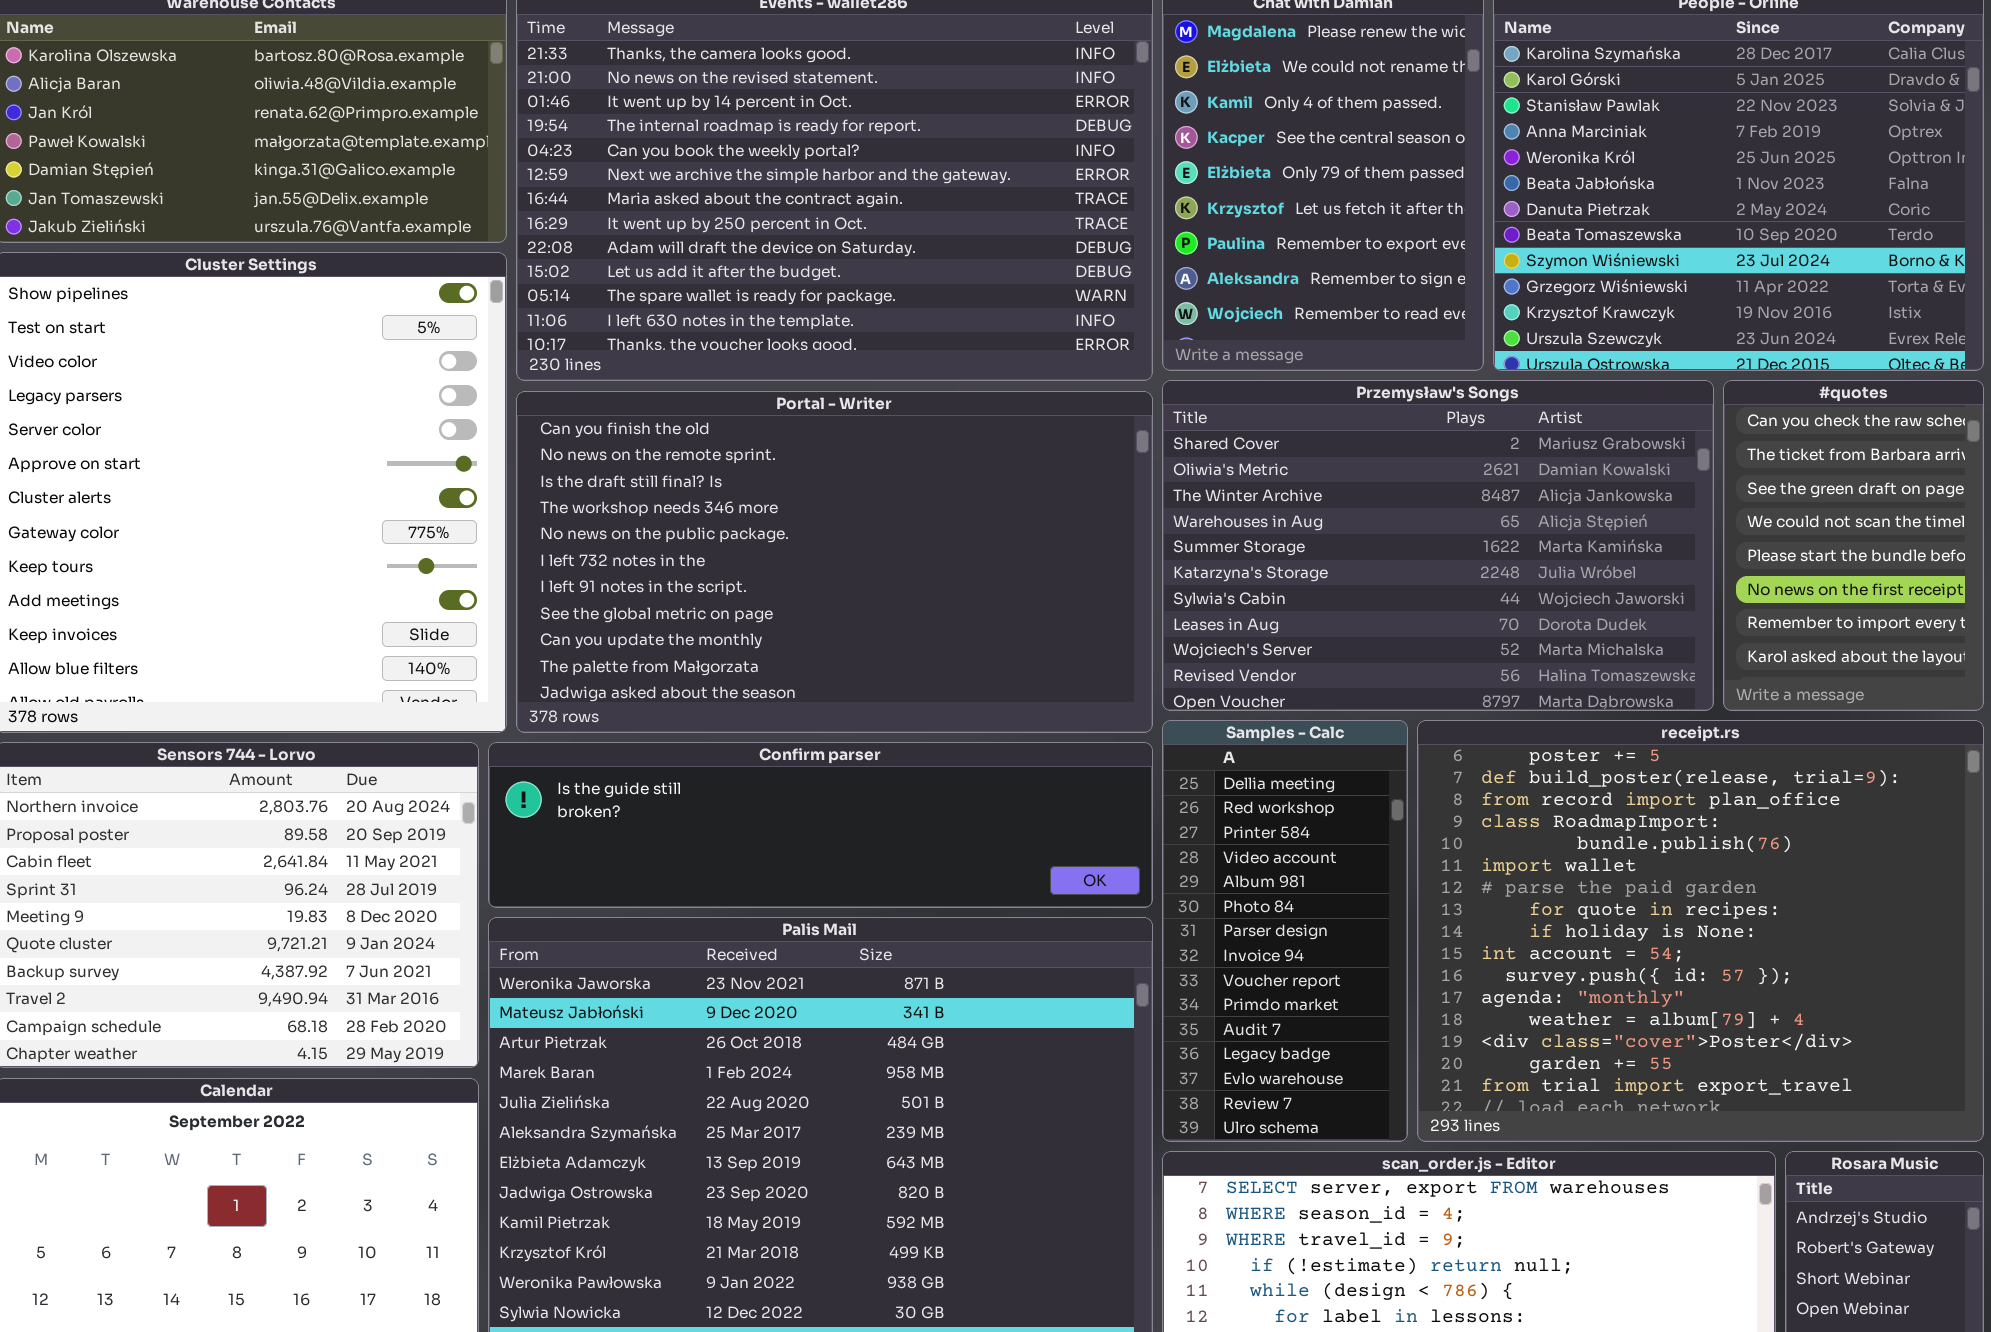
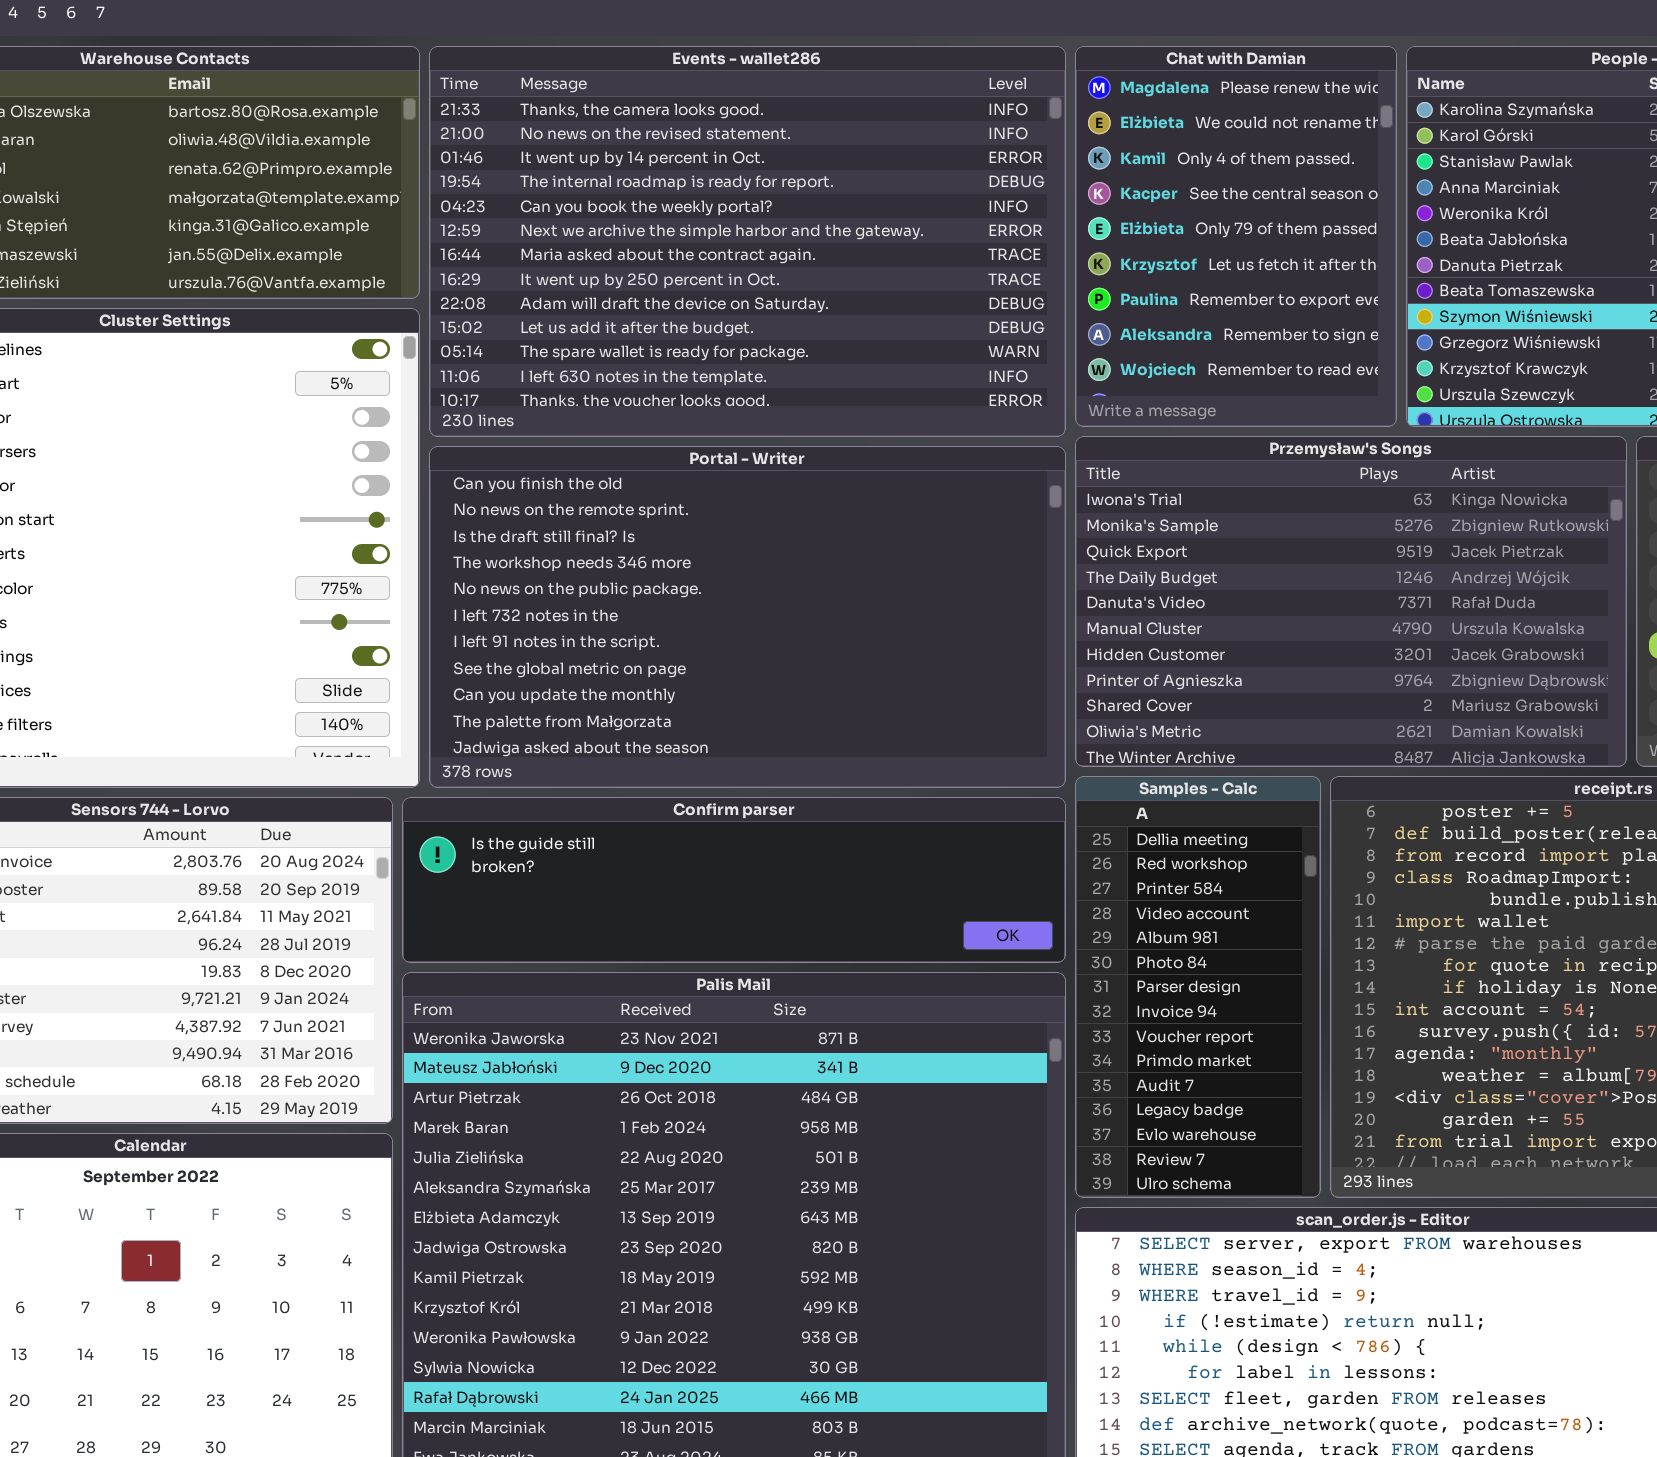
Przemysław's Songs: [1162,380,1714,711] -> [1075,436,1627,767], scrolled up 8 rows

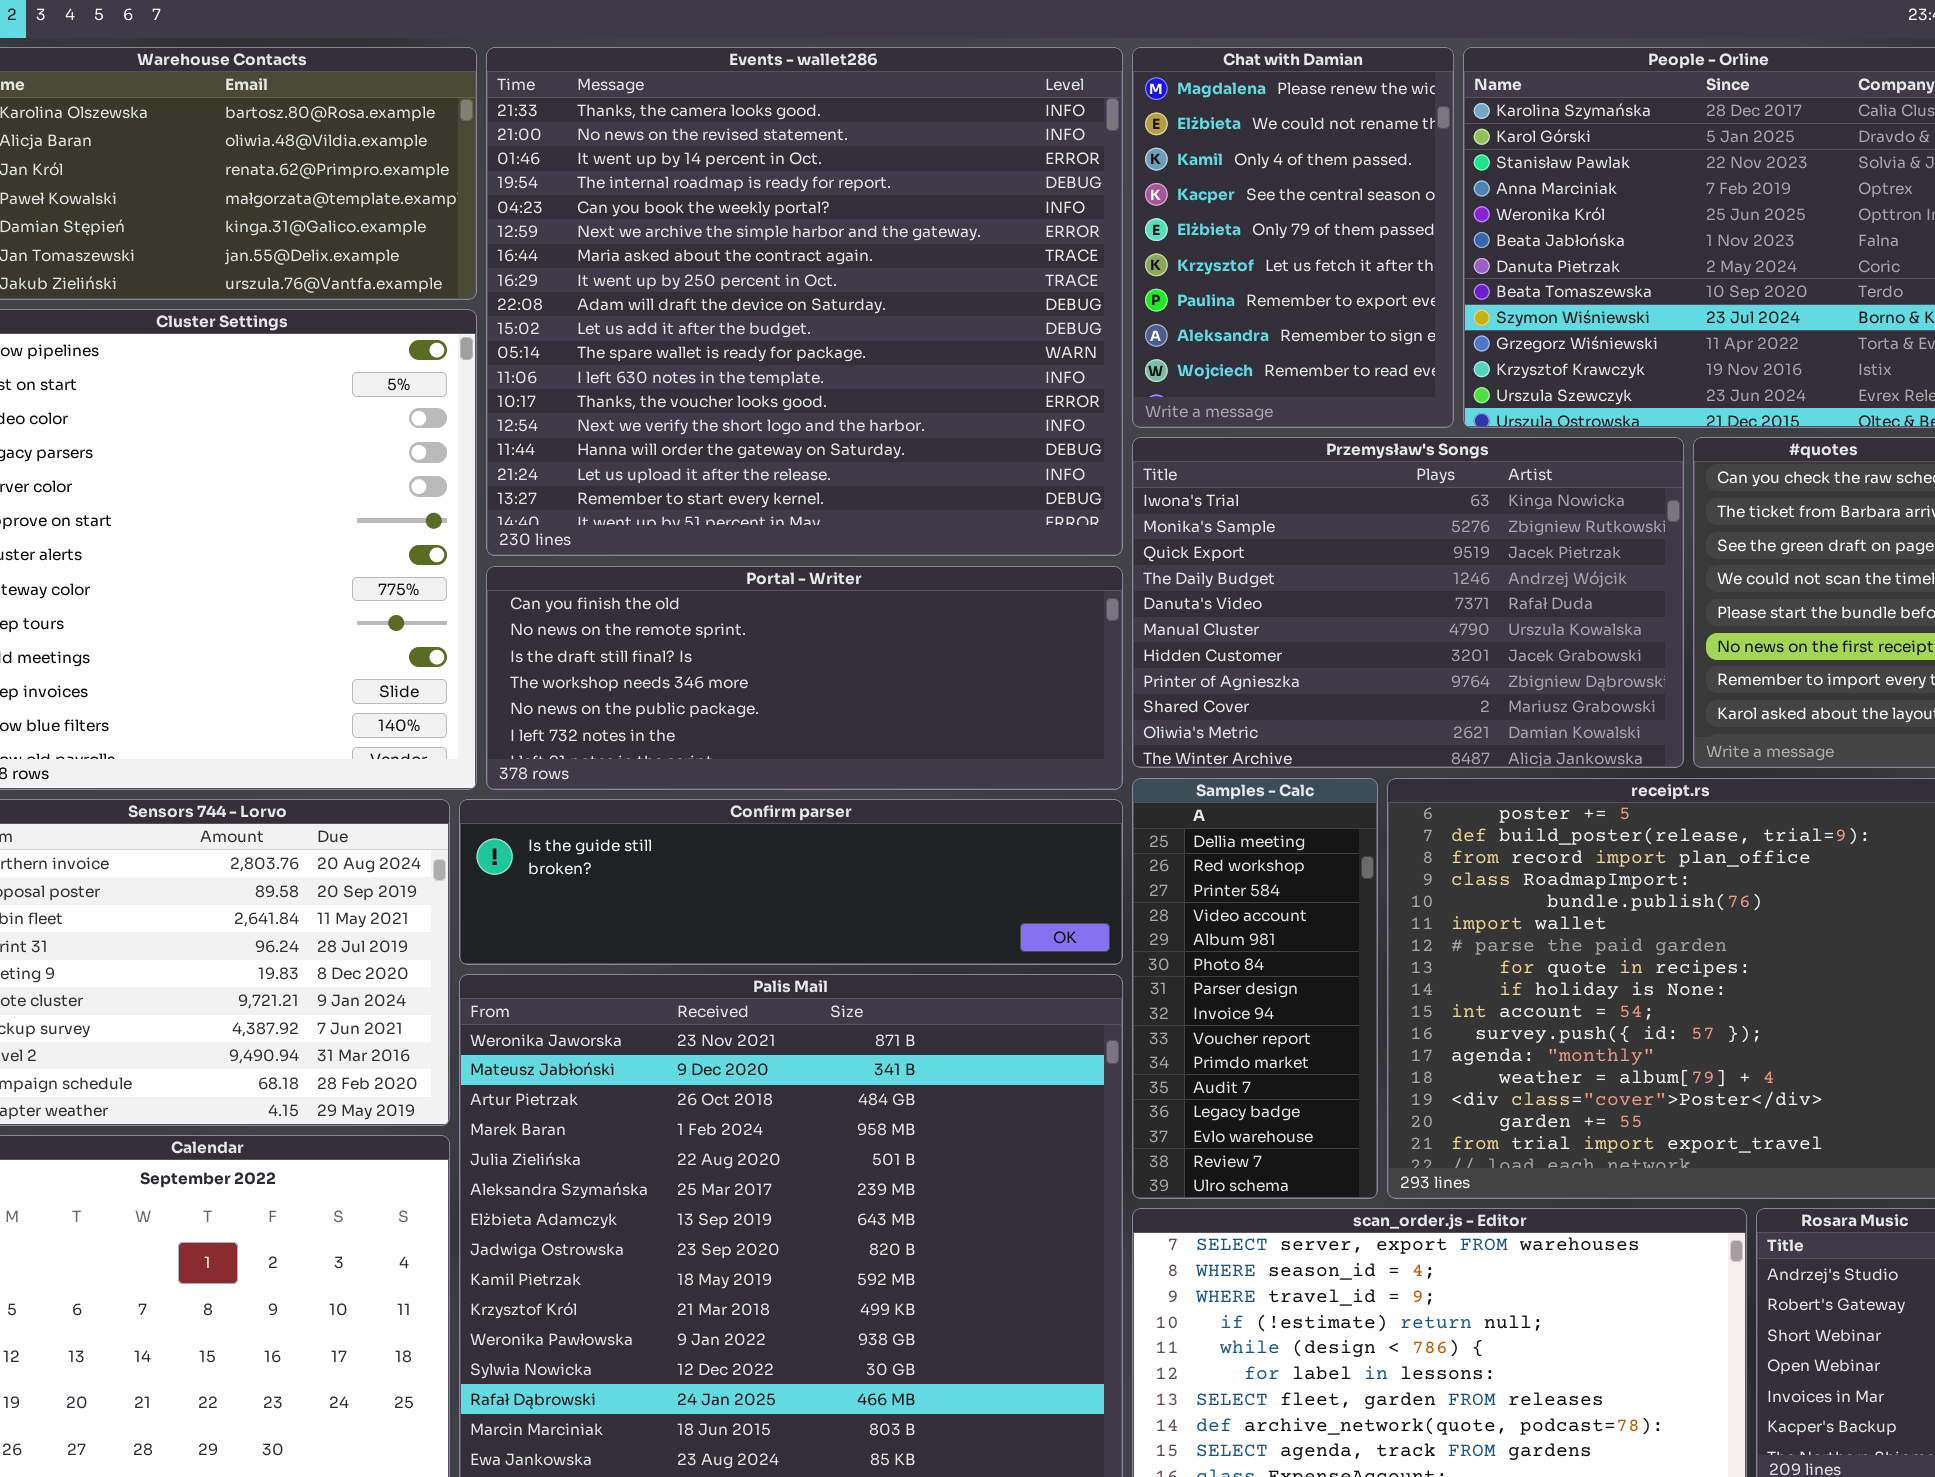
Events - wallet286: [429,46,1066,437] -> [486,47,1123,556], resized
Portal - Writer: [429,446,1066,788] -> [486,566,1123,790], resized

